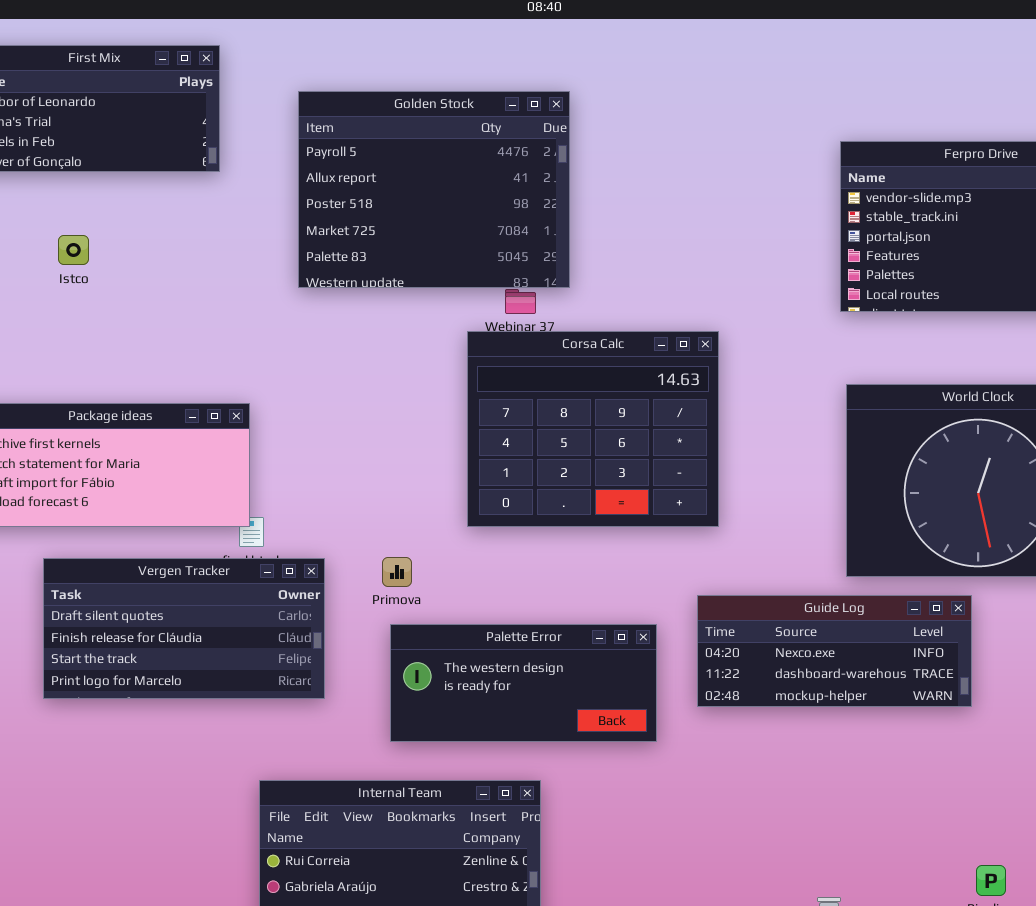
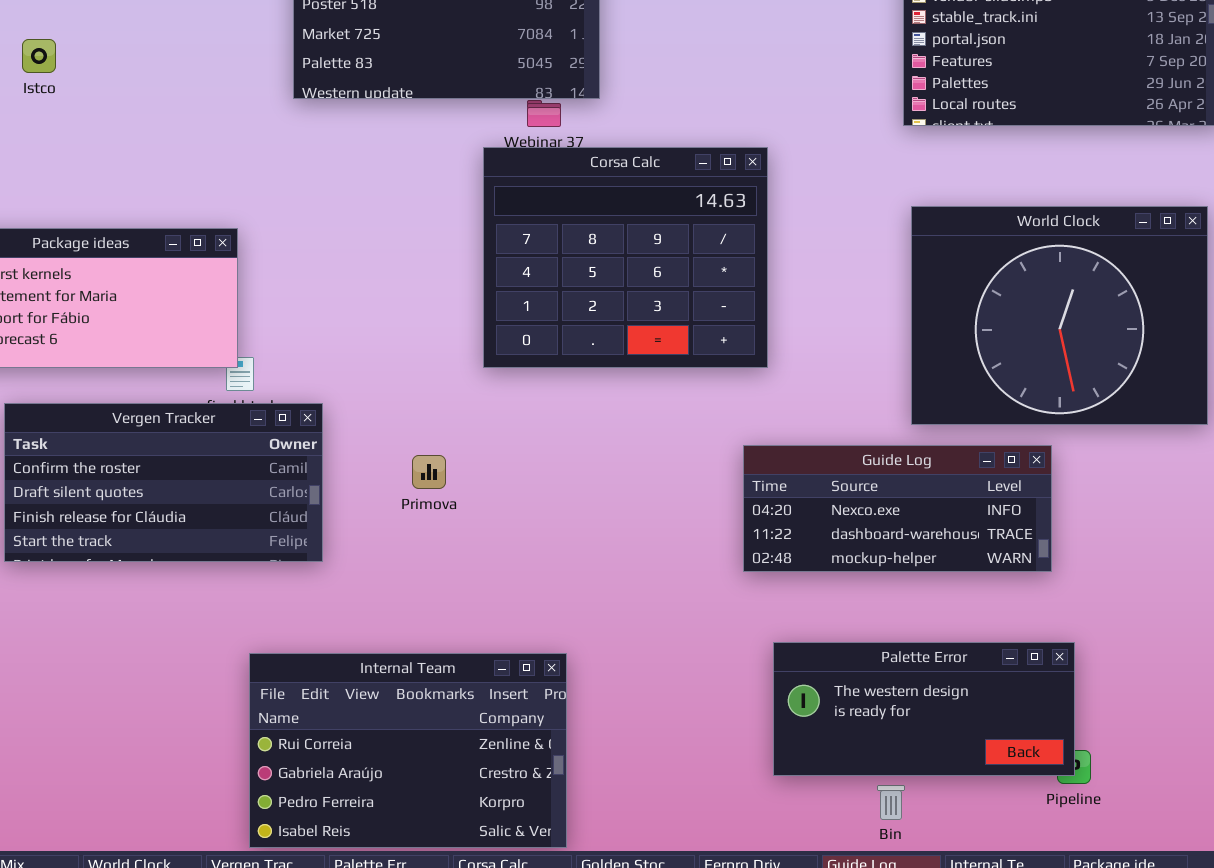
Primova: [382,557,412,587] -> [412,455,446,489], moved
Vergen Tracker: [43,558,325,699] -> [4,403,323,562], scrolled up 1 row
Palette Error: [390,624,657,742] -> [773,642,1075,776], moved

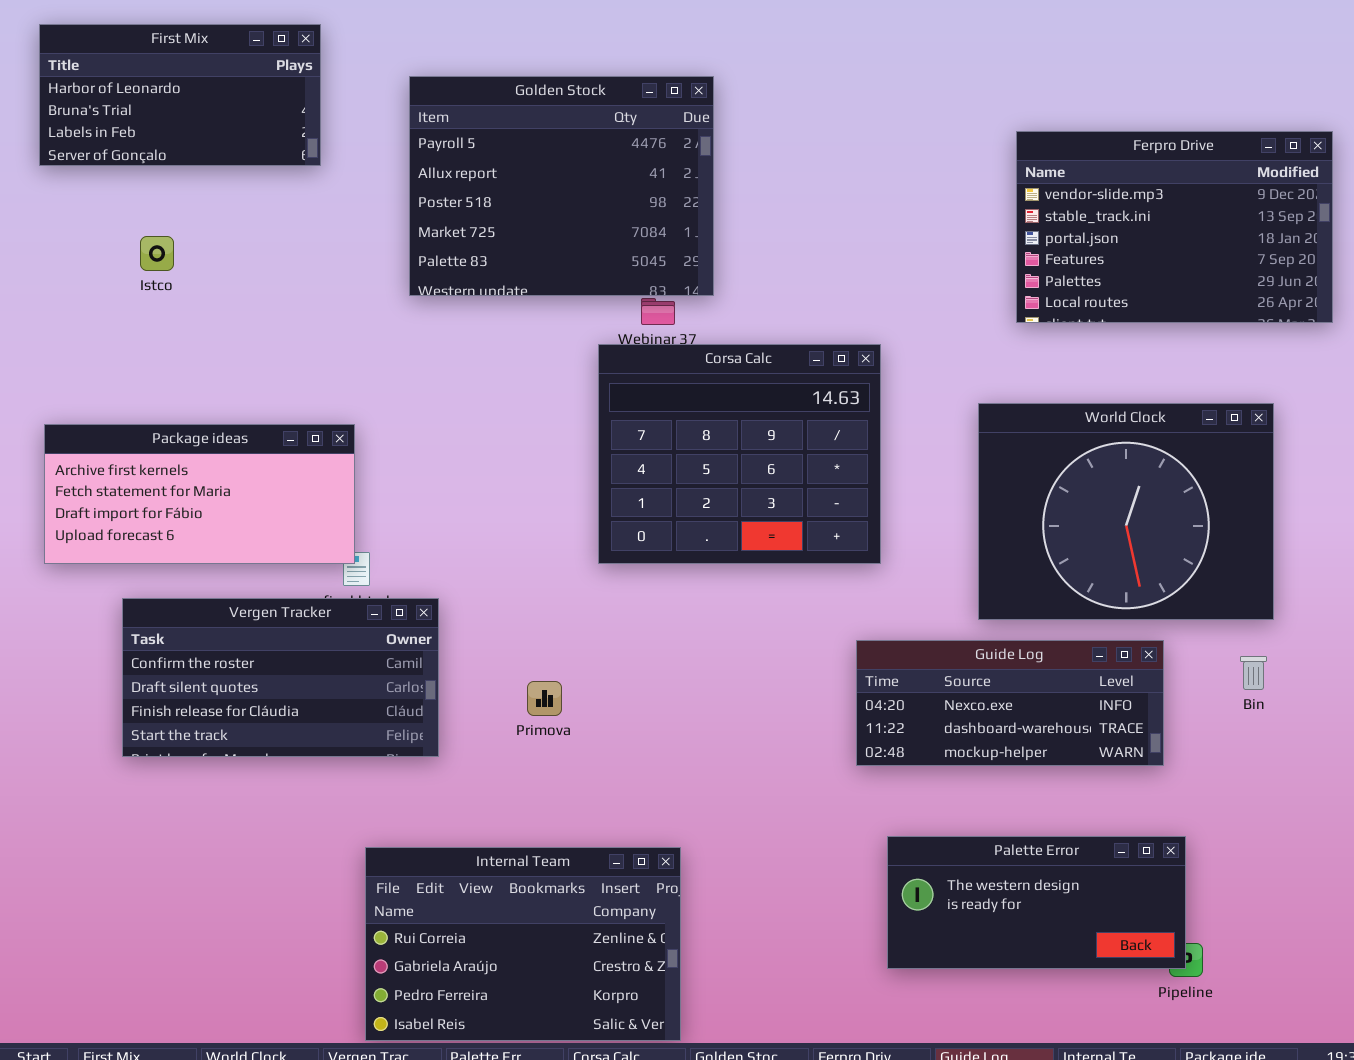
World Clock: [911,206,1208,425] -> [978,403,1274,620], moved
Primova: [412,455,446,489] -> [527,681,562,716], moved
Bin: [877,785,905,820] -> [1240,656,1267,690], moved

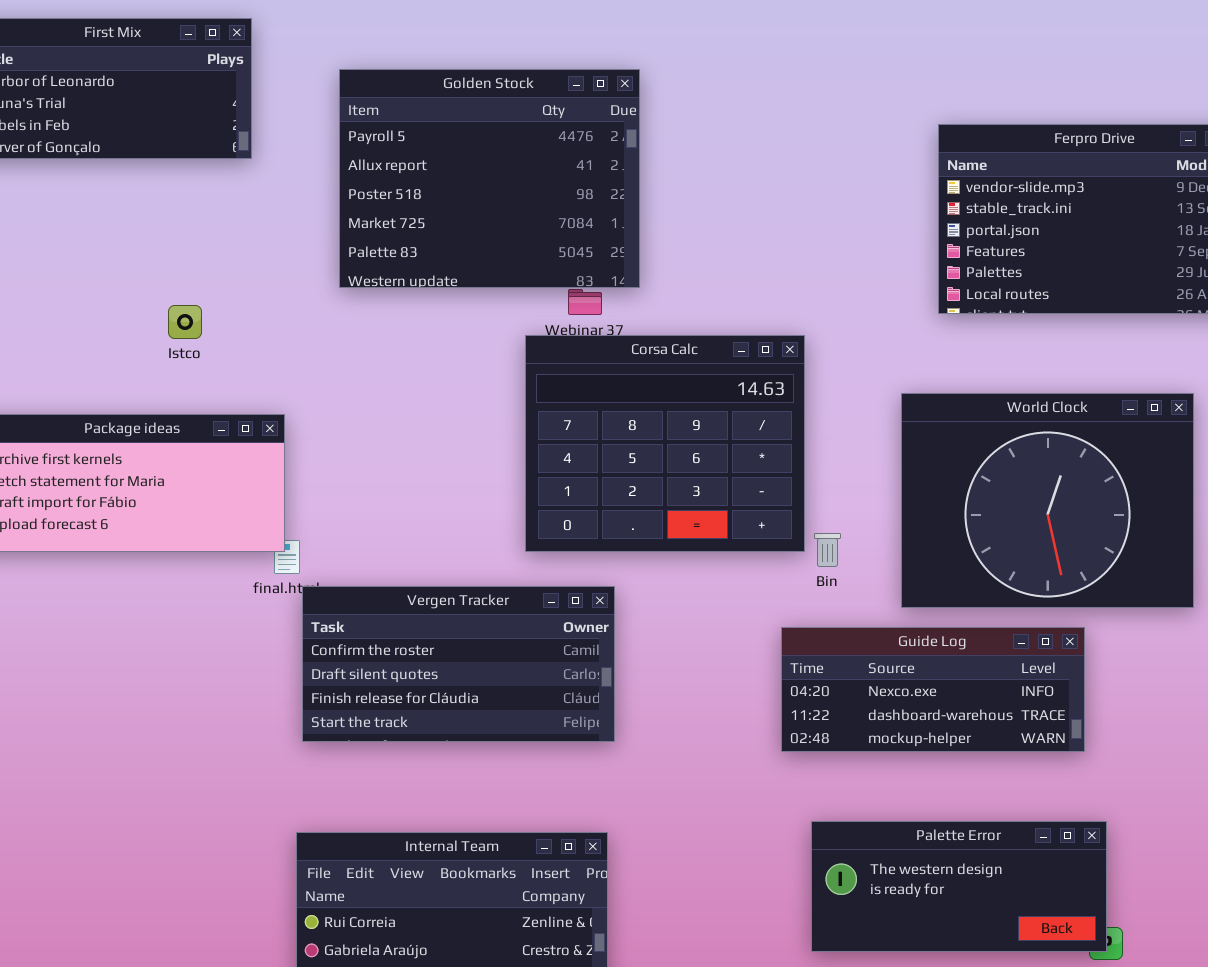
Istco: [140,236,174,271] -> [168,305,202,339], moved
Vergen Tracker: [122,598,439,757] -> [302,586,615,742], moved
Bin: [1240,656,1267,690] -> [814,533,841,567], moved

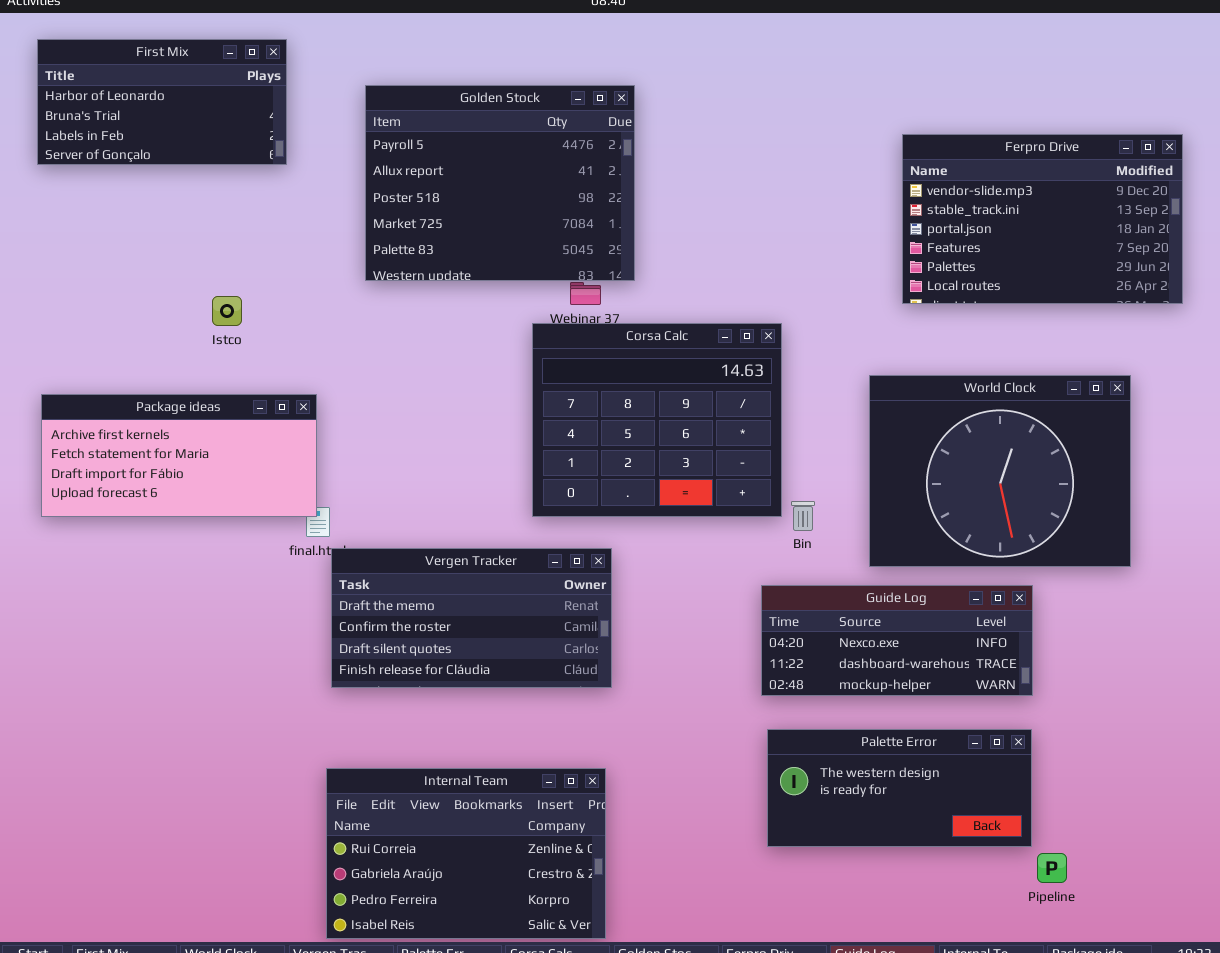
Vergen Tracker: [302,586,615,742] -> [331,548,612,688], scrolled up 1 row
Palette Error: [811,821,1107,952] -> [767,729,1032,847], moved

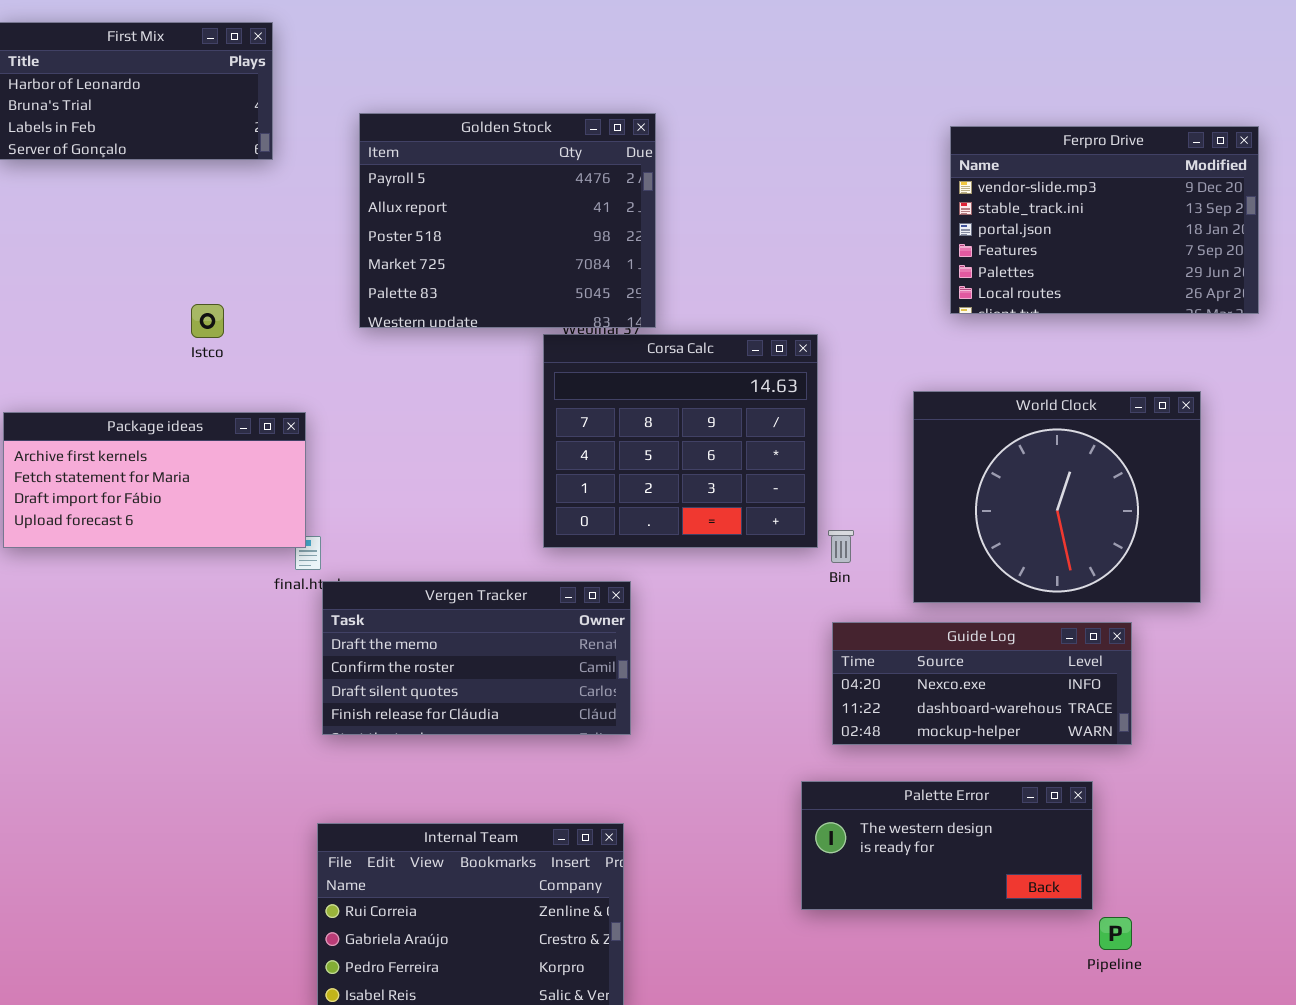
Golden Stock: [365,85,635,281] -> [359,113,656,328], moved
Guide Log: [761,585,1033,696] -> [832,622,1132,745], moved

